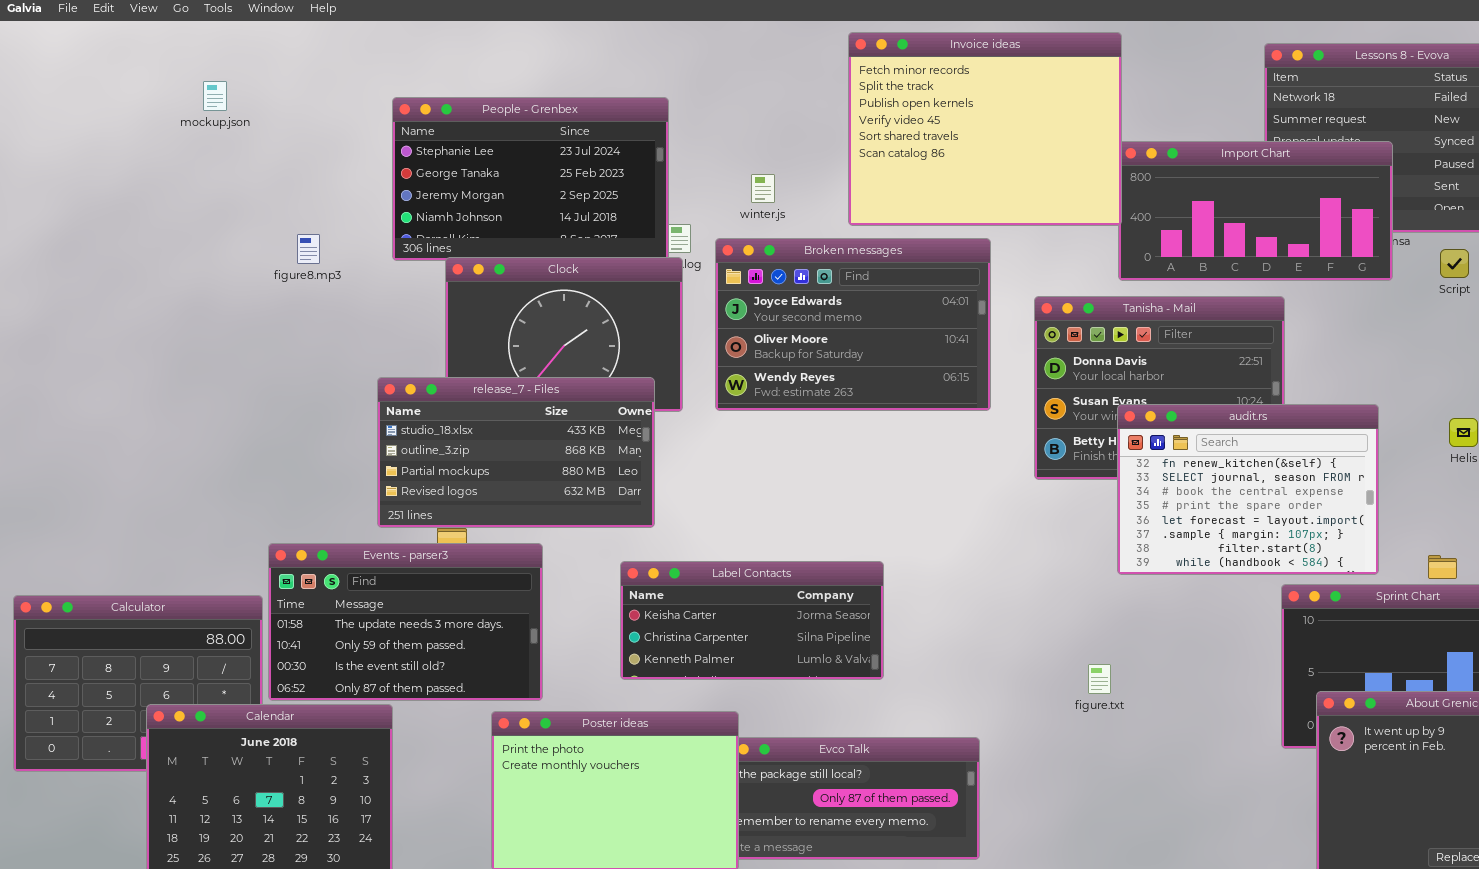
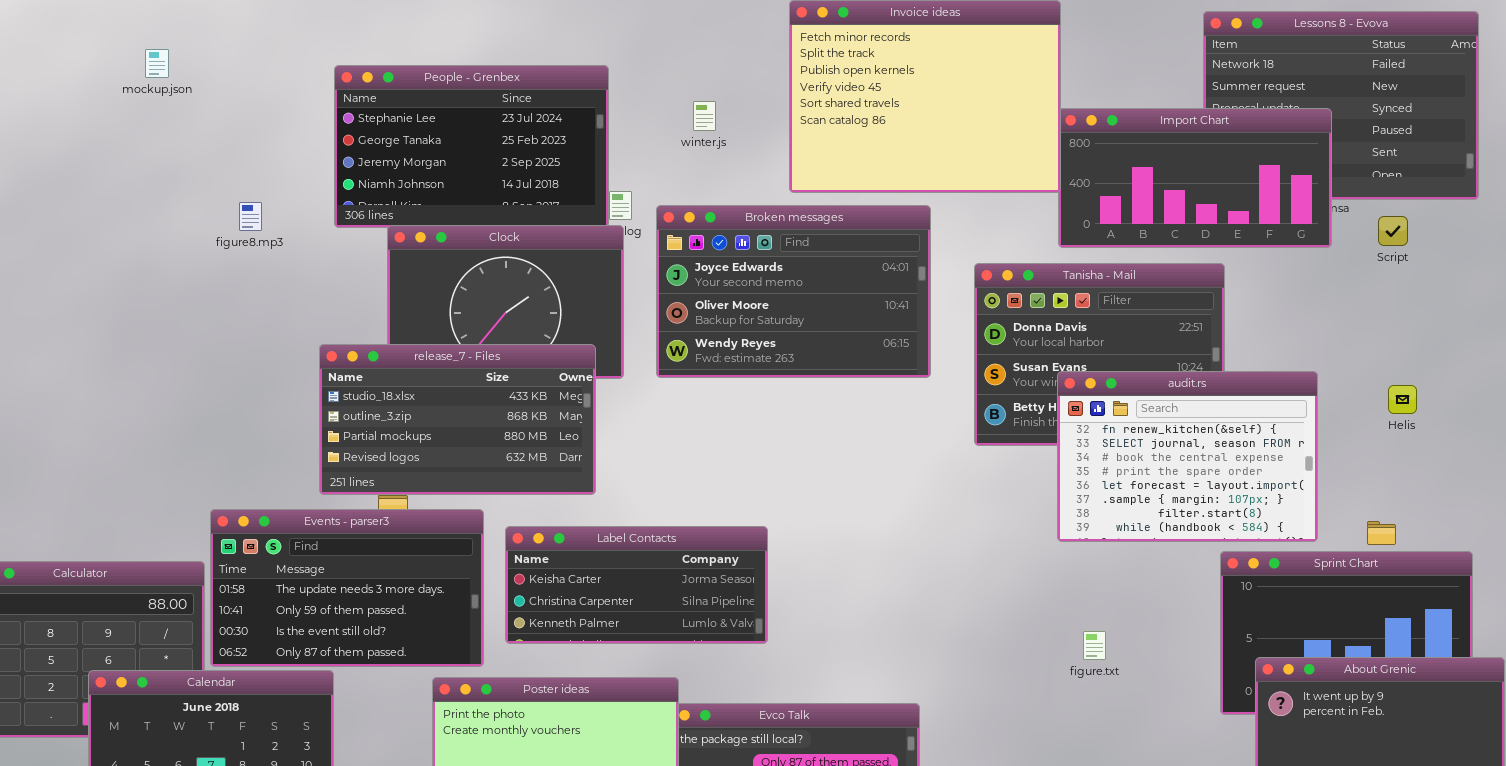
winter.js: [751,174,775,203] -> [693,101,716,131], moved
Label Contacts: [620,561,884,680] -> [505,526,768,644], moved
figure.txt: [1088,664,1111,694] -> [1083,631,1106,660], moved

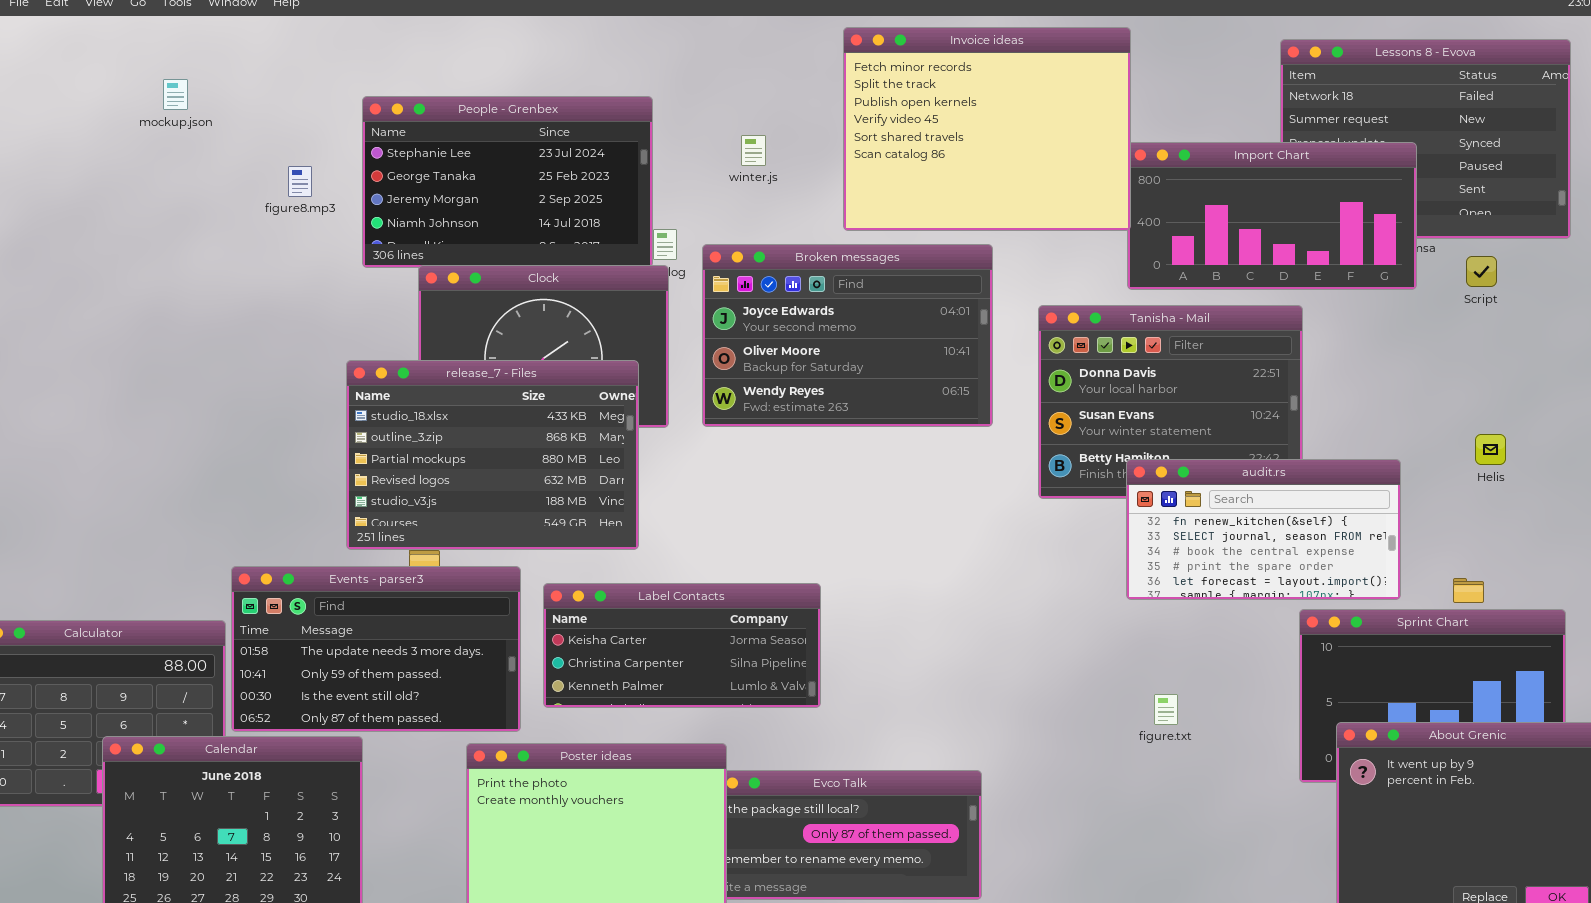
figure8.mp3: [239,202,262,231] -> [288,166,312,197], moved
release_7 - Files: [319,344,596,495] -> [346,360,639,550], resized
audit.rs: [1057,371,1318,542] -> [1126,459,1401,600], resized

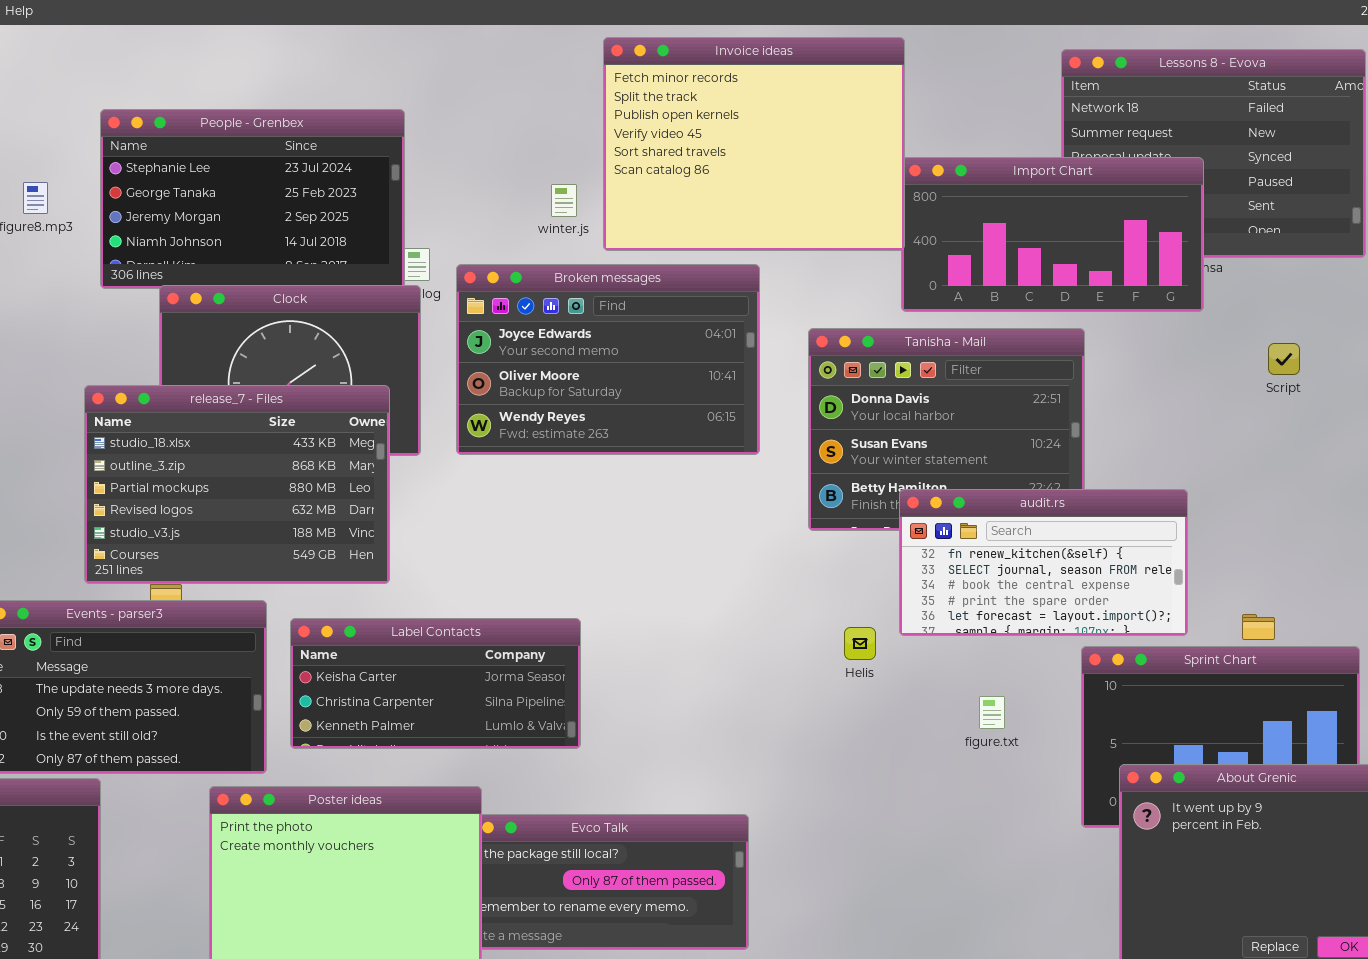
winter.js: [741,135,766,166] -> [551,184,577,217], moved
Script: [1466,256,1497,287] -> [1268,343,1300,375], moved
Helis: [1475,434,1506,465] -> [844,627,876,660], moved
figure.txt: [1154,694,1178,725] -> [979,696,1005,729], moved

